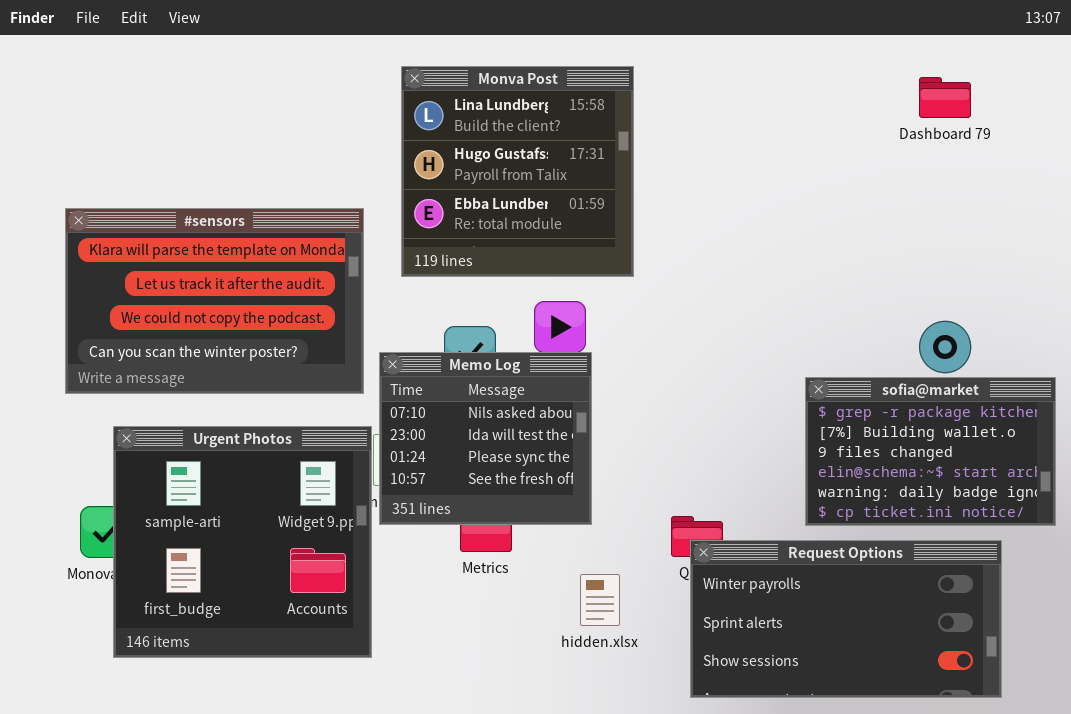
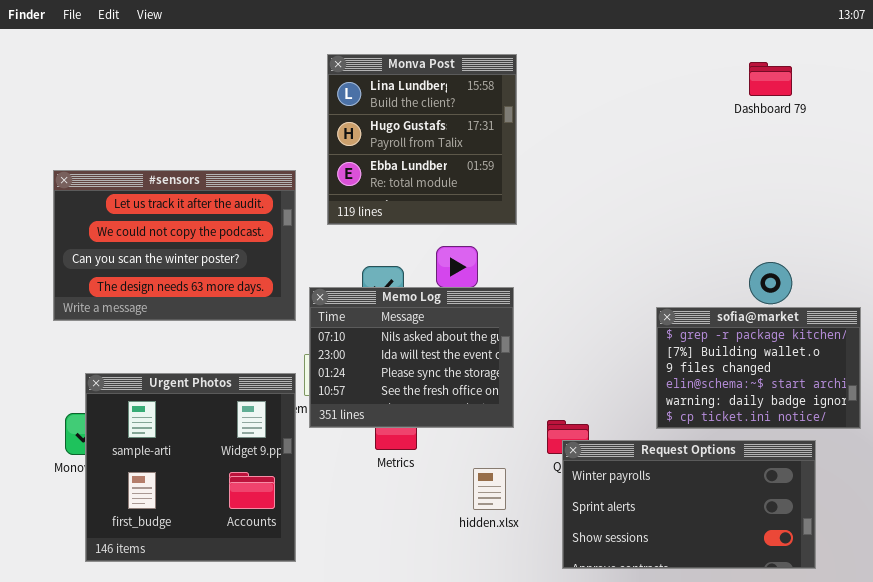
#sensors: [65,208,364,394] -> [53,170,296,321], scrolled down 1 row
Memo Log: [379,352,592,525] -> [309,287,514,428], resized
Urgent Photos: [113,426,372,658] -> [85,373,296,562], moved

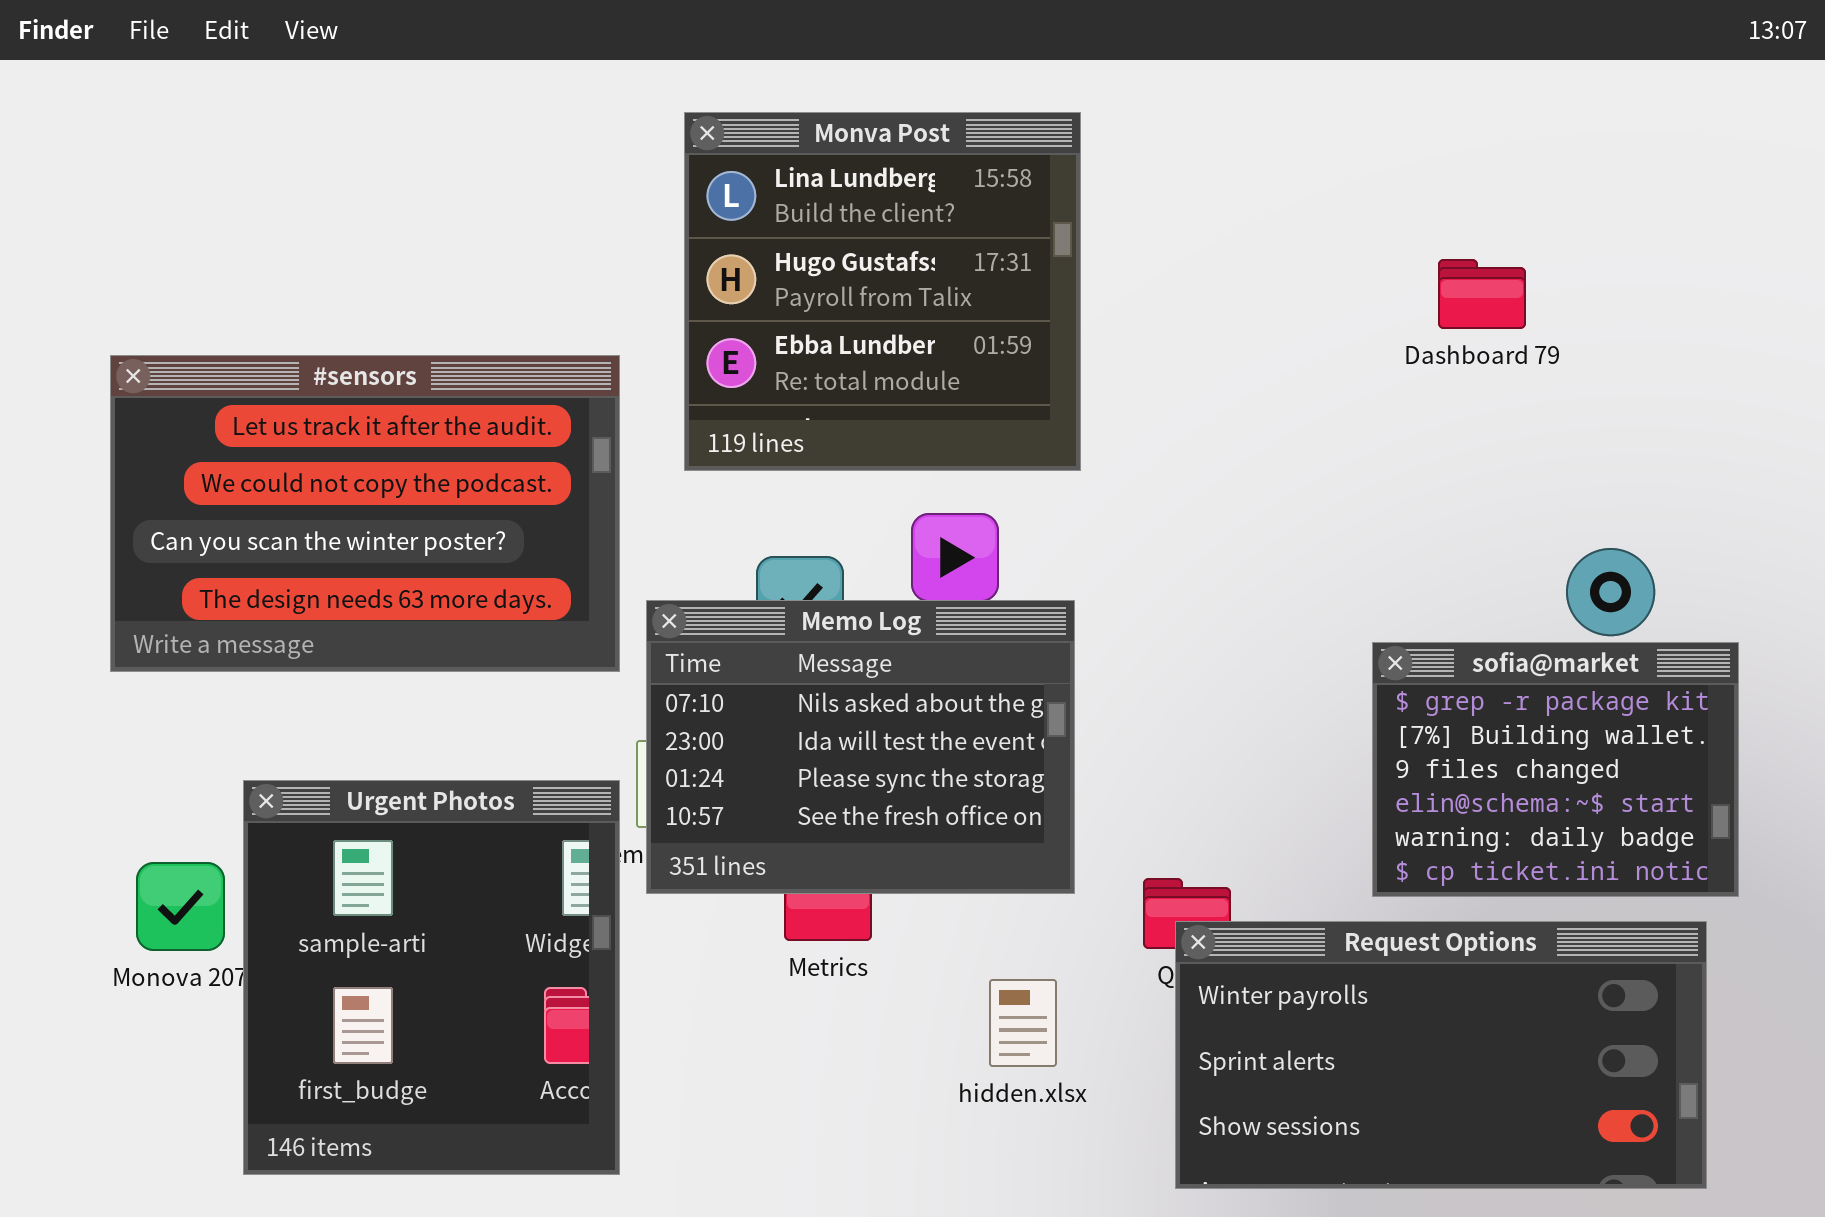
Dashboard 79: [749,62,792,96] -> [1438,259,1526,329], moved
sofia@market: [656,307,861,429] -> [1372,642,1739,897], resized
Urgent Photos: [85,373,296,562] -> [243,780,620,1175], resized

